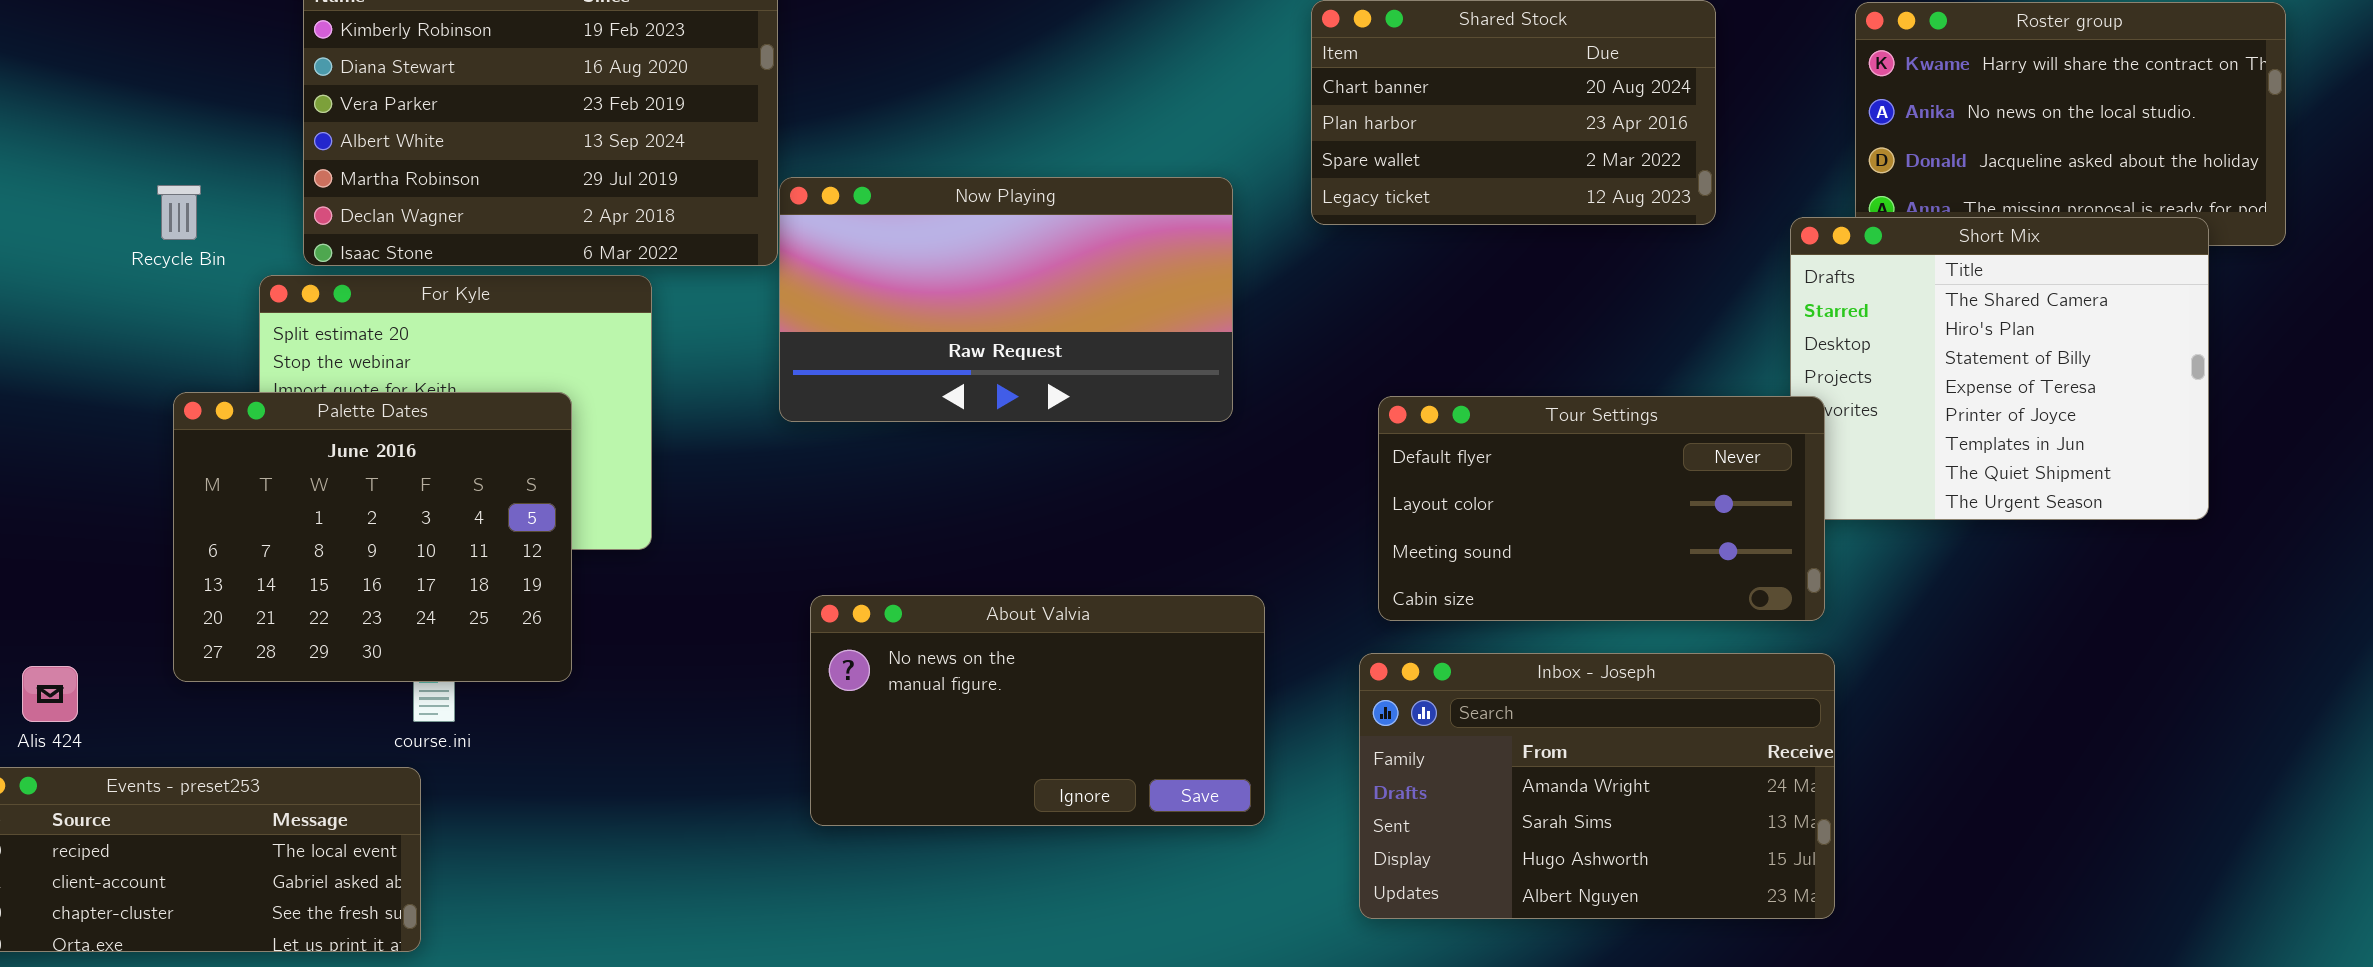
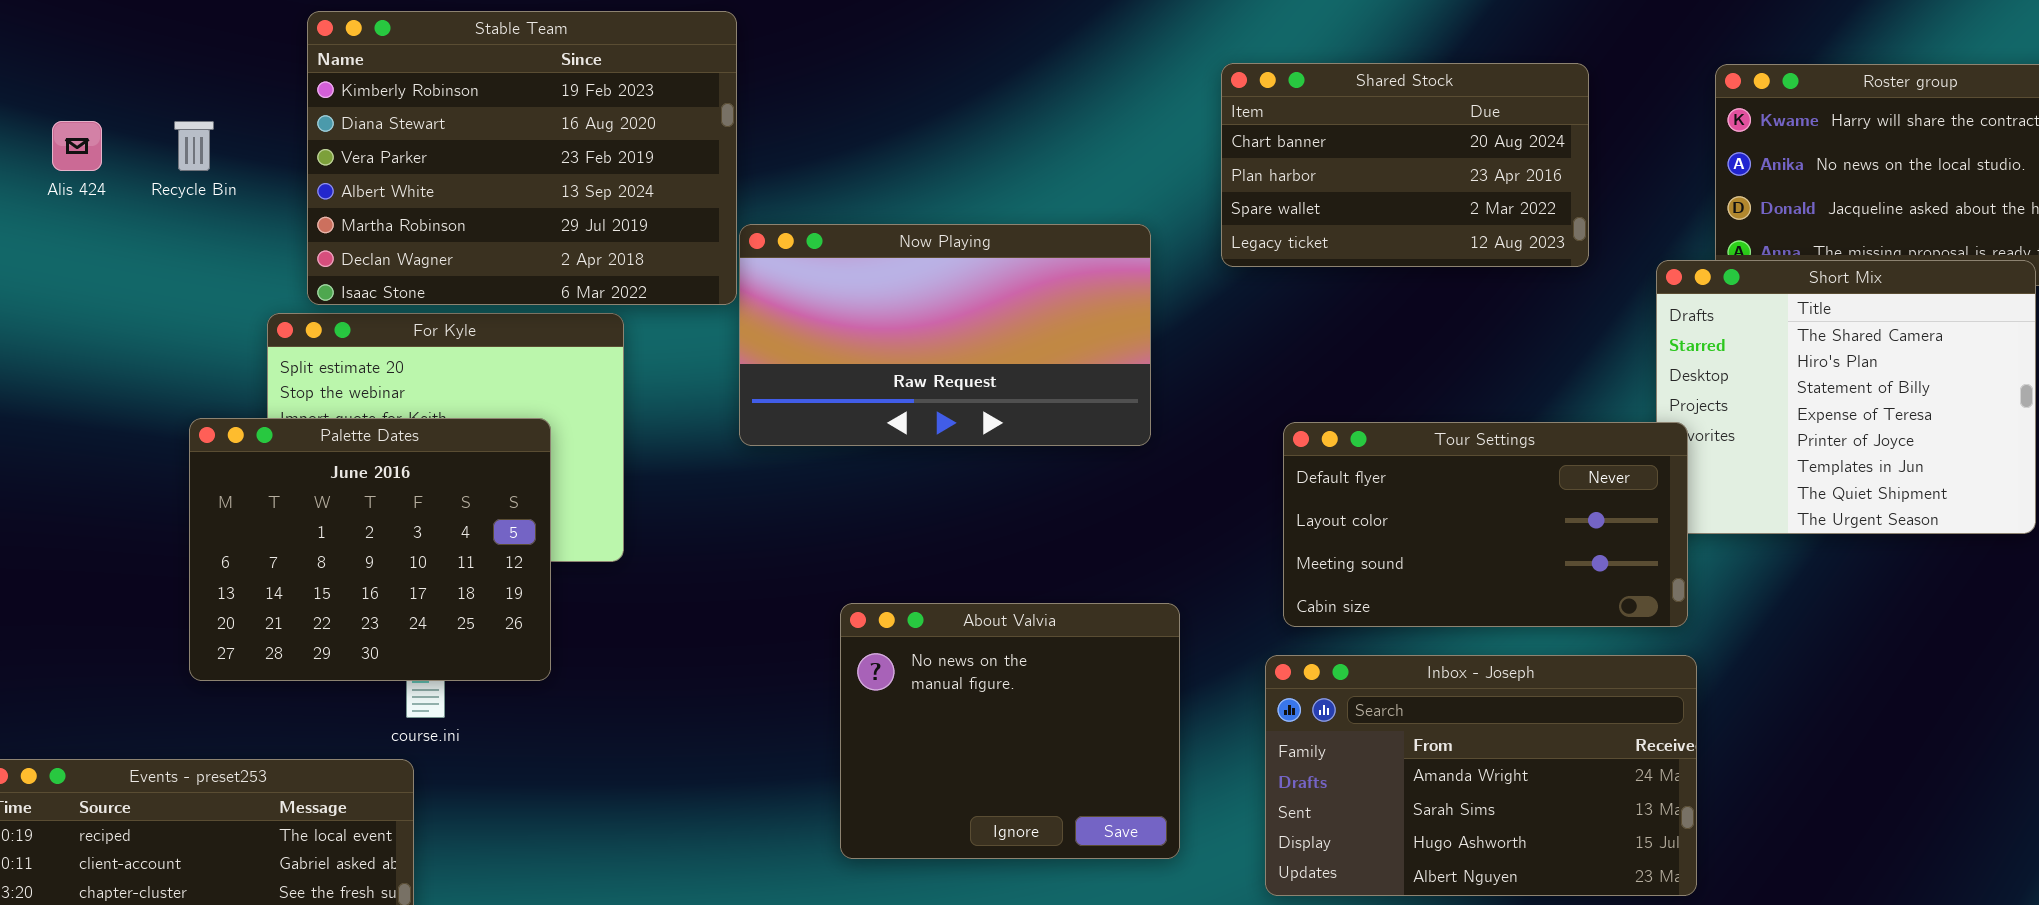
Recycle Bin: [157,185,201,240] -> [174,121,214,171], moved
About Valvia: [810,595,1265,826] -> [840,603,1180,859], resized
Alis 424: [22,666,78,722] -> [52,121,102,171], moved

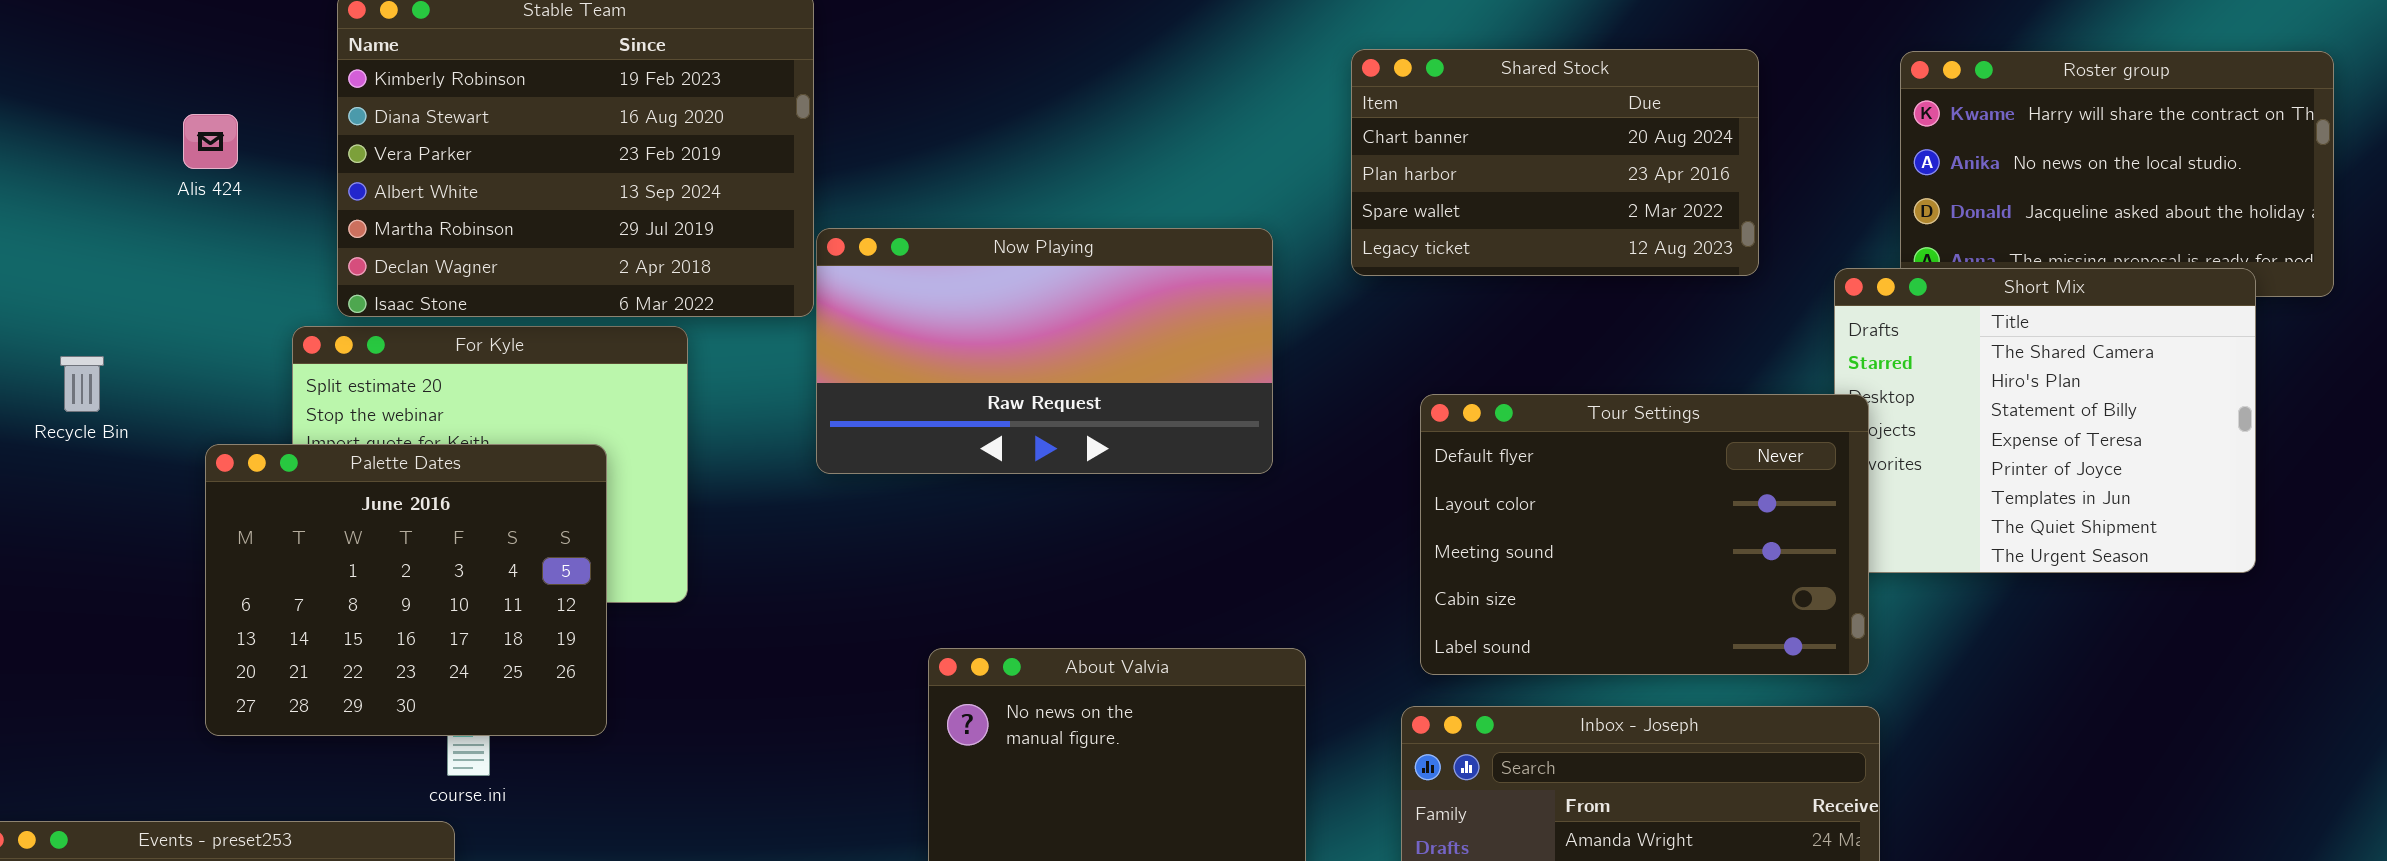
Alis 424: [52,121,102,171] -> [183,114,238,169], moved
Recycle Bin: [174,121,214,171] -> [60,356,104,412], moved
Tour Settings: [1283,422,1688,627] -> [1420,394,1869,675], resized

